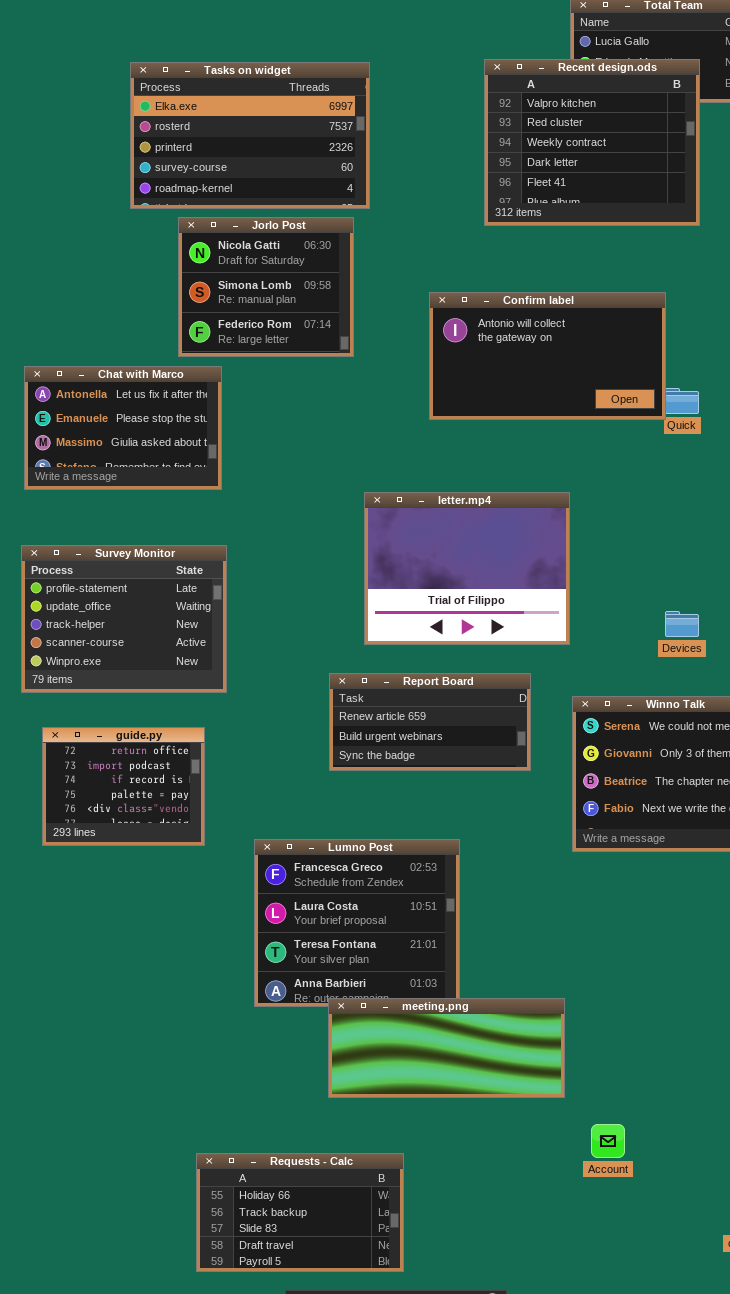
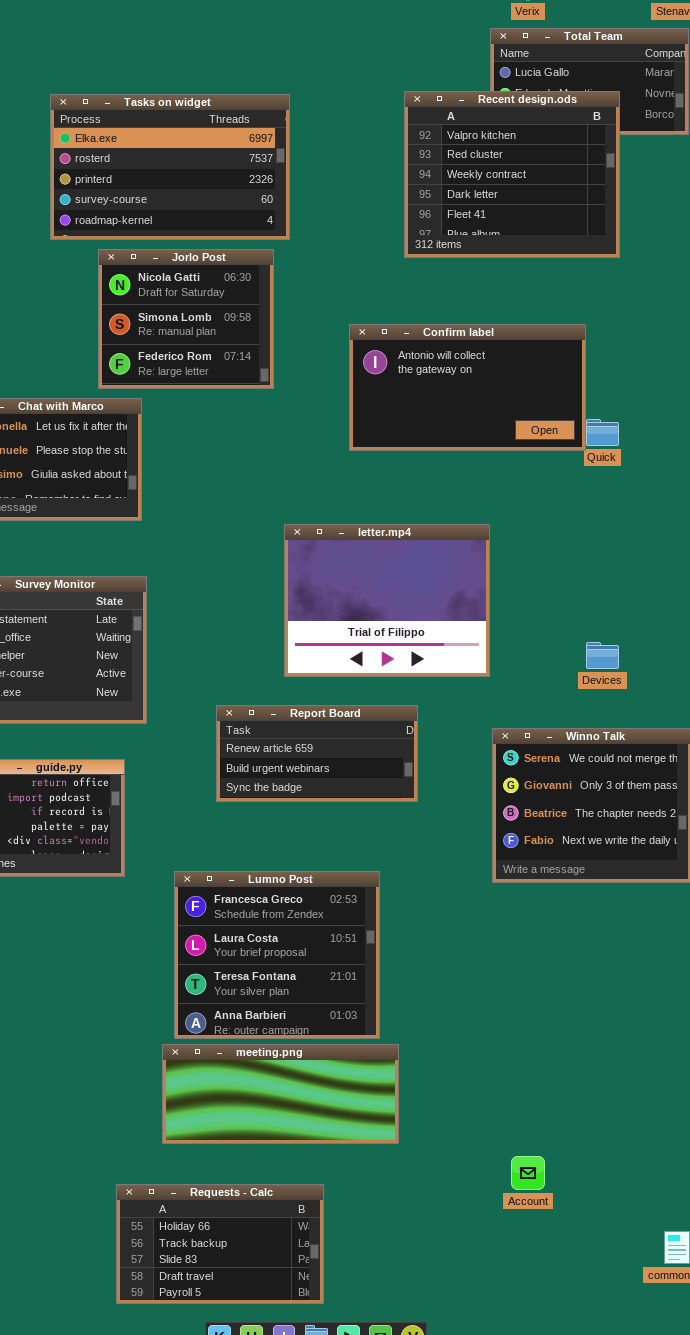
Report Board: [329,673,531,771] -> [216,705,418,802], moved
meeting.png: [328,998,565,1098] -> [162,1044,399,1144], moved

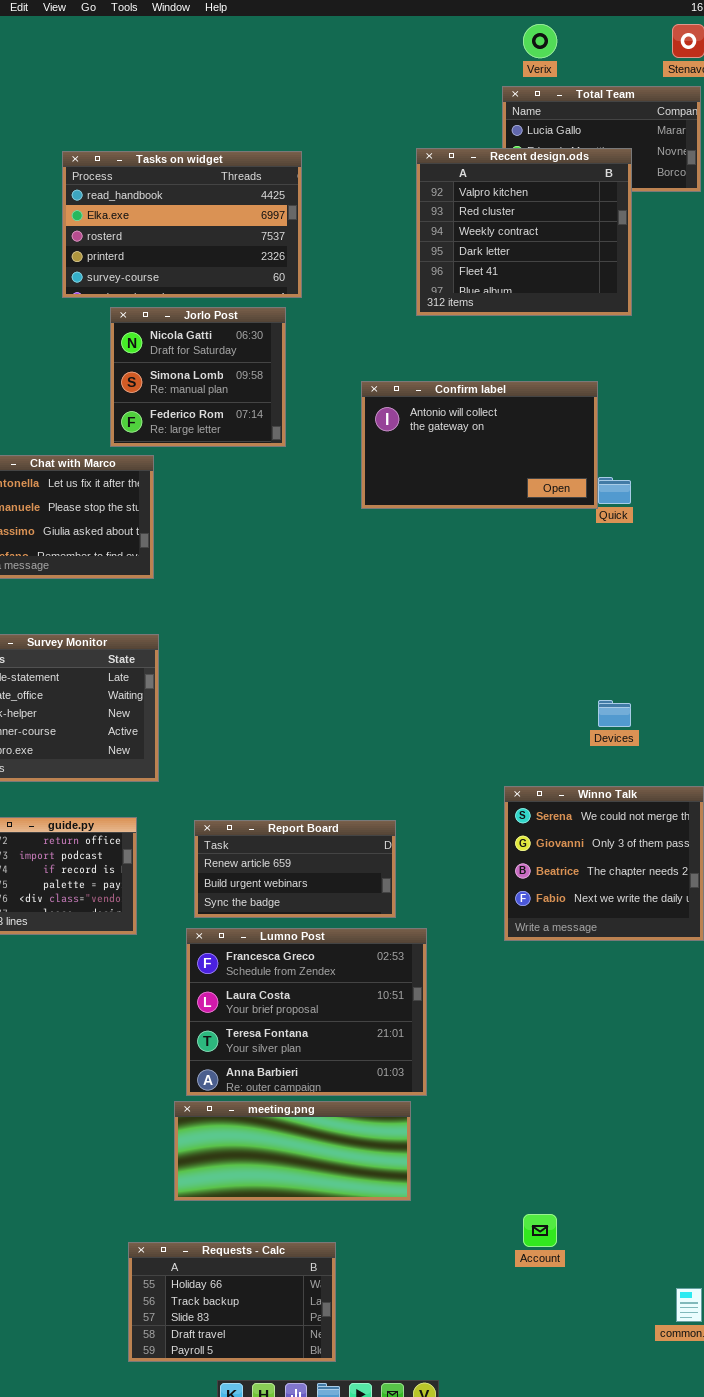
Tasks on widget: [50,94,290,240] -> [62,151,302,298], scrolled up 1 row
letter.mp4: [284,524,490,677] -> none, closed
Report Board: [216,705,418,802] -> [194,820,396,918], moved
Lumno Post: [174,871,380,1039] -> [186,928,427,1096], resized

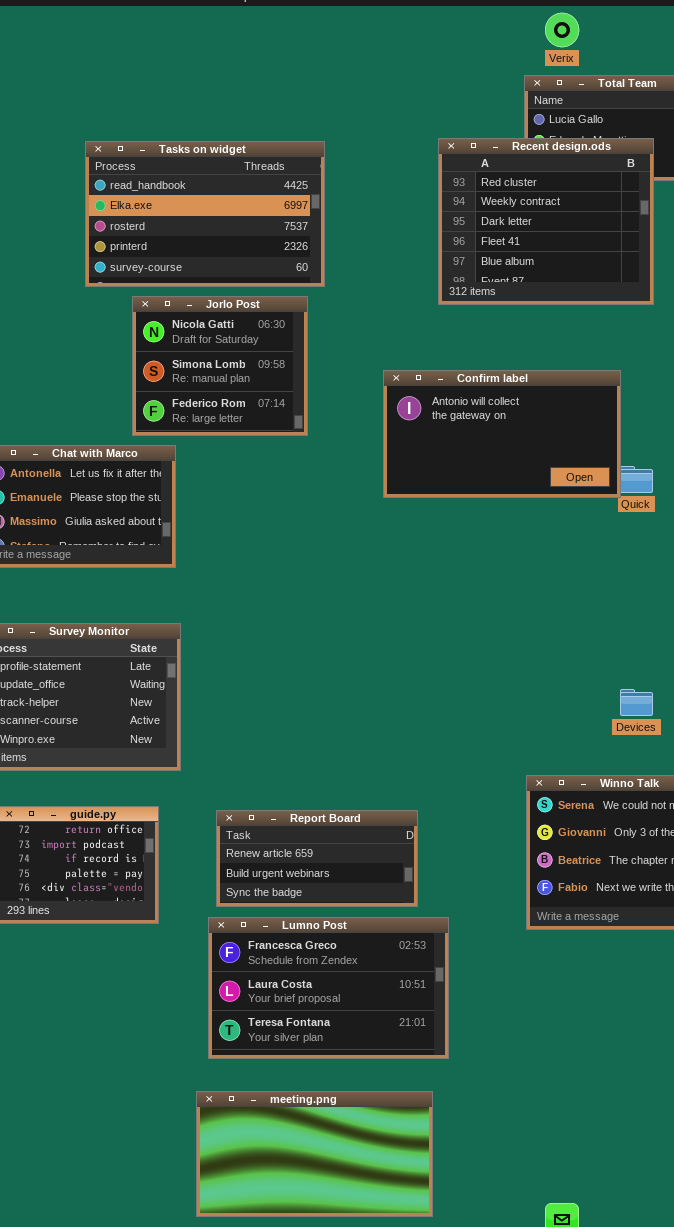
Recent design.ods: [416,148,632,316] -> [438,138,654,305], scrolled down 1 row
Lumno Post: [186,928,427,1096] -> [208,917,449,1059], resized
meeting.png: [174,1101,411,1201] -> [196,1091,433,1217], resized

